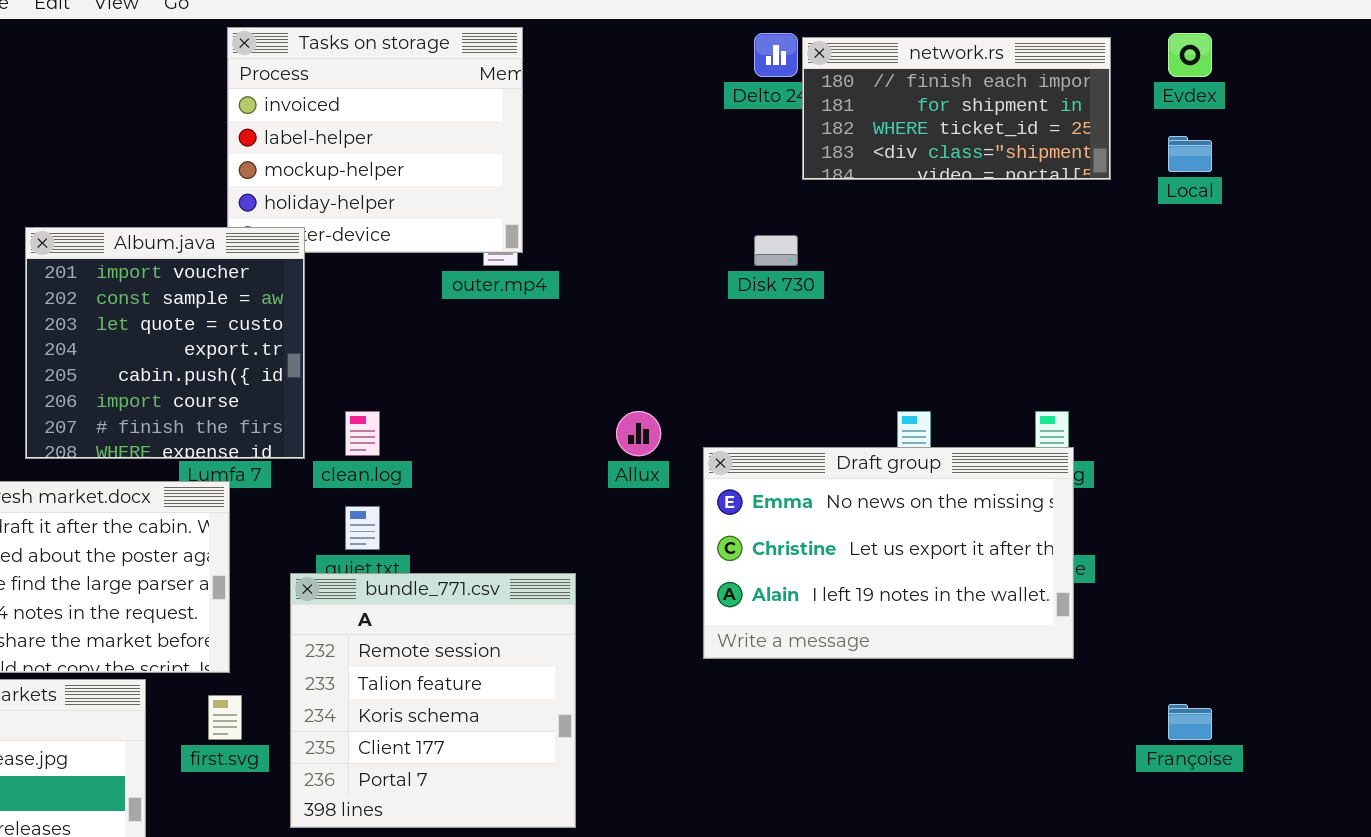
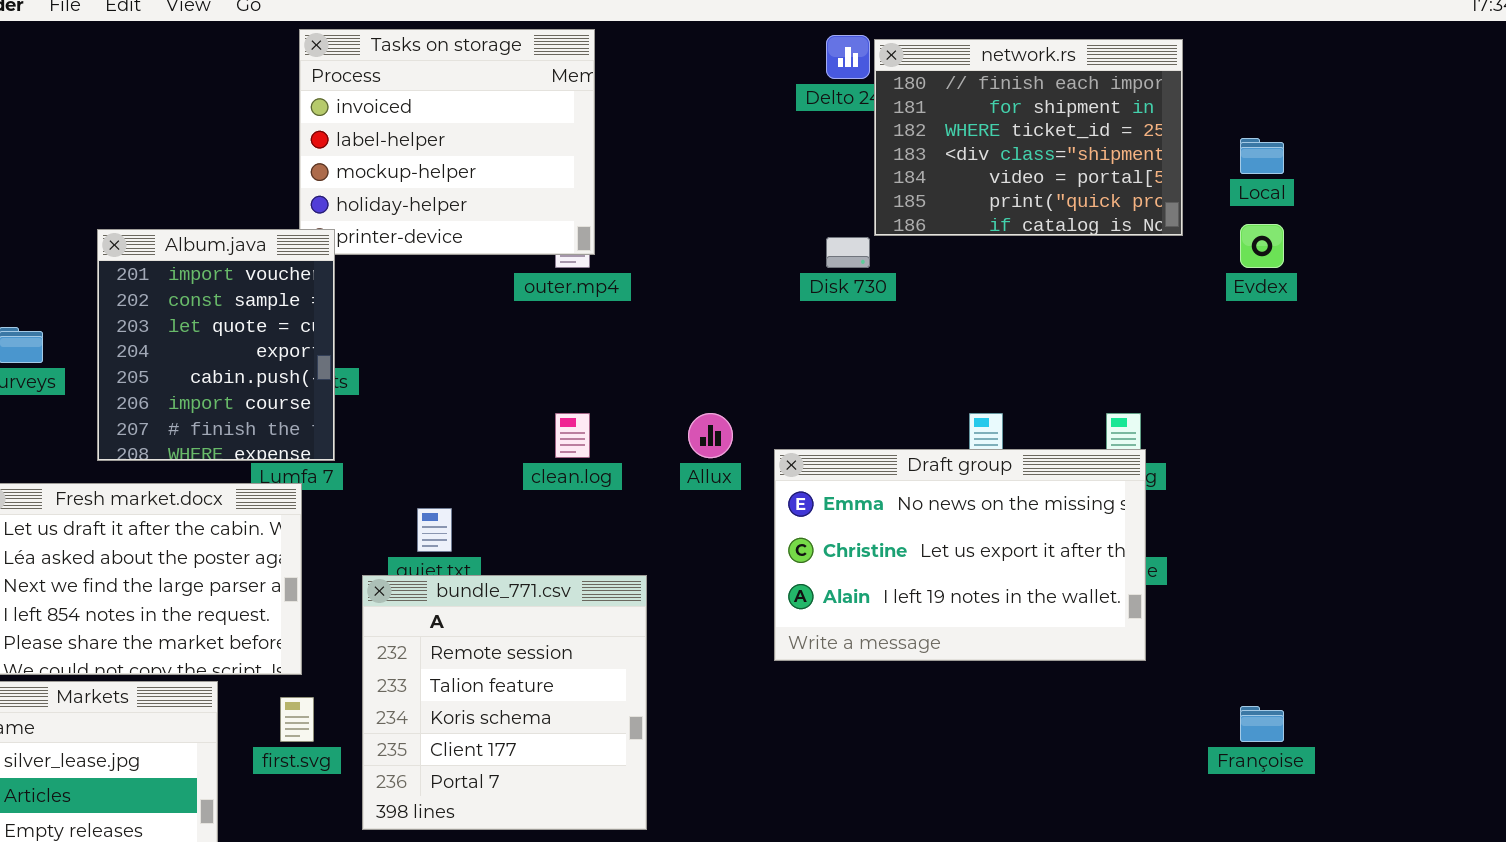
Evdex: [1168,33,1212,77] -> [1240,224,1284,268], moved
network.rs: [802,37,1111,180] -> [874,39,1183,236], resized
Album.java: [25,227,305,459] -> [97,229,335,461], resized
clean.log: [345,411,380,456] -> [555,413,590,458], moved

